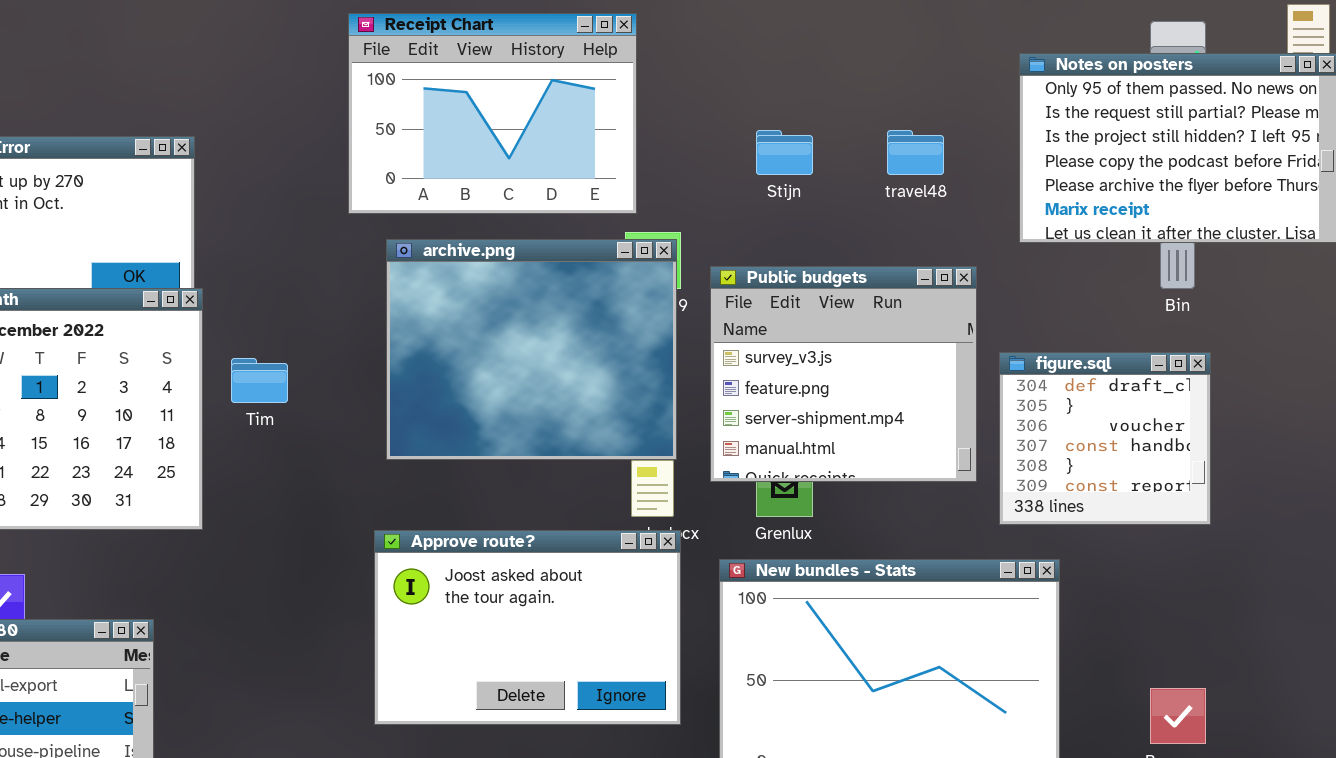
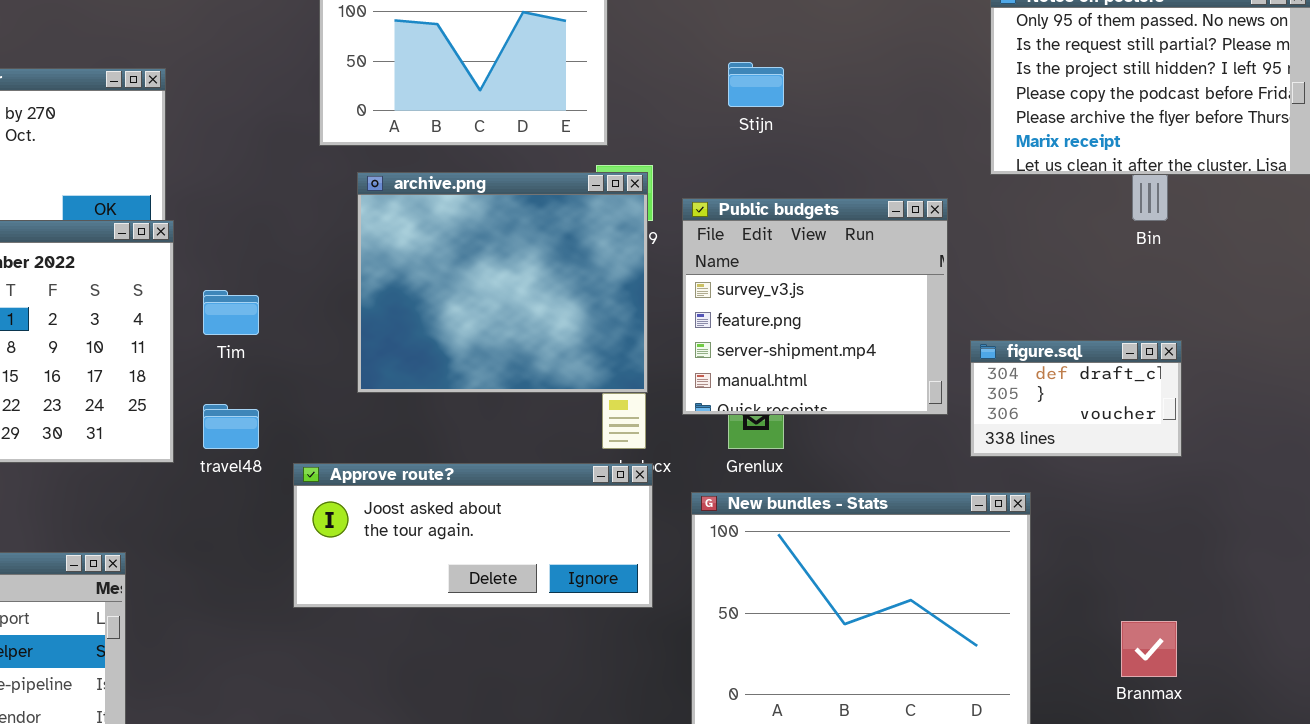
travel48: [887,130,944,175] -> [203,404,259,449], moved
figure.sql: [999,352,1211,525] -> [970,340,1182,457], resized
Approve route?: [374,530,681,725] -> [293,463,653,608], resized

